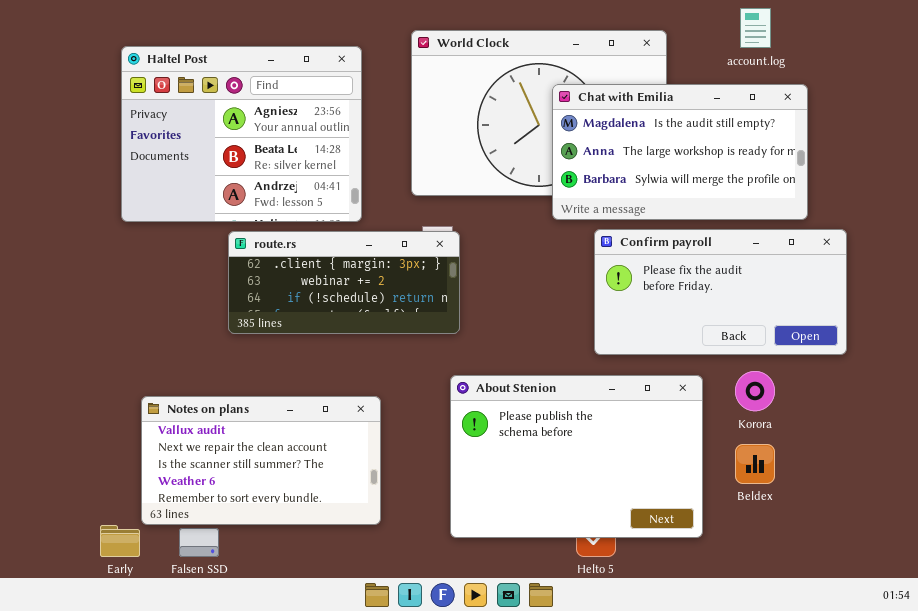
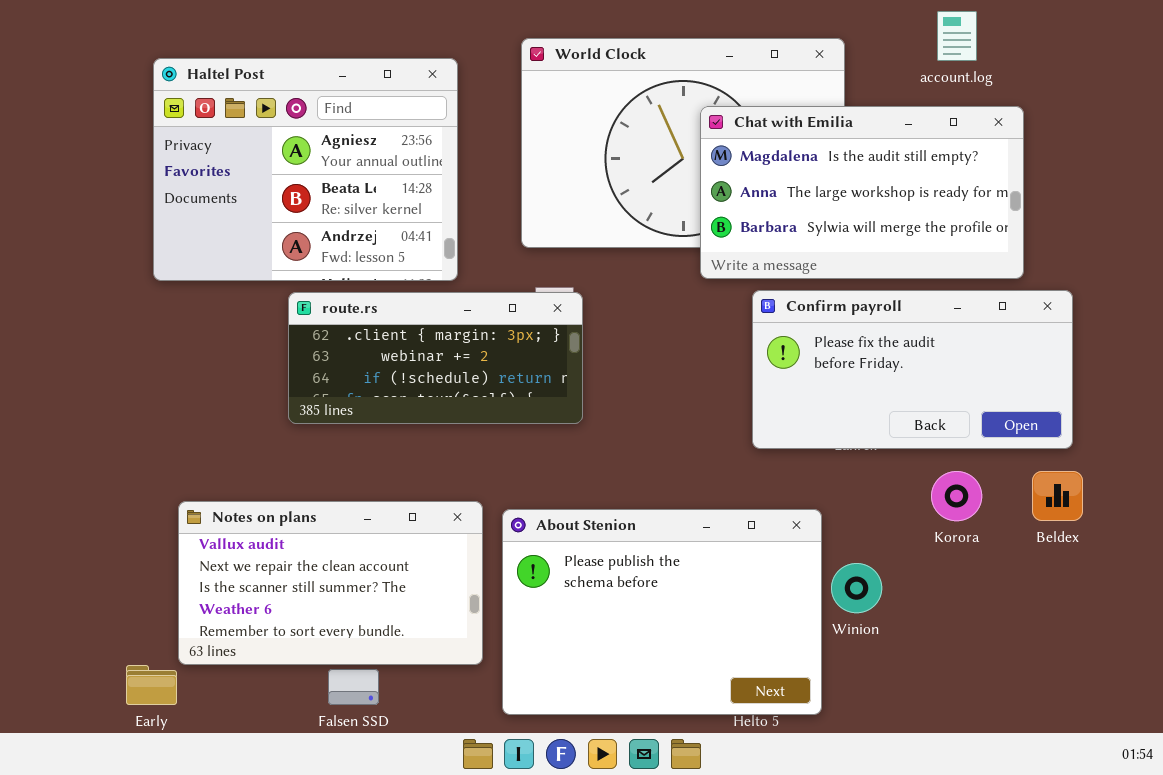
About Stenion: [450,375,703,538] -> [502,509,822,715], moved
Beldex: [735,444,775,484] -> [1032,471,1083,521], moved
Falsen SSD: [179,528,219,557] -> [328,669,379,705], moved

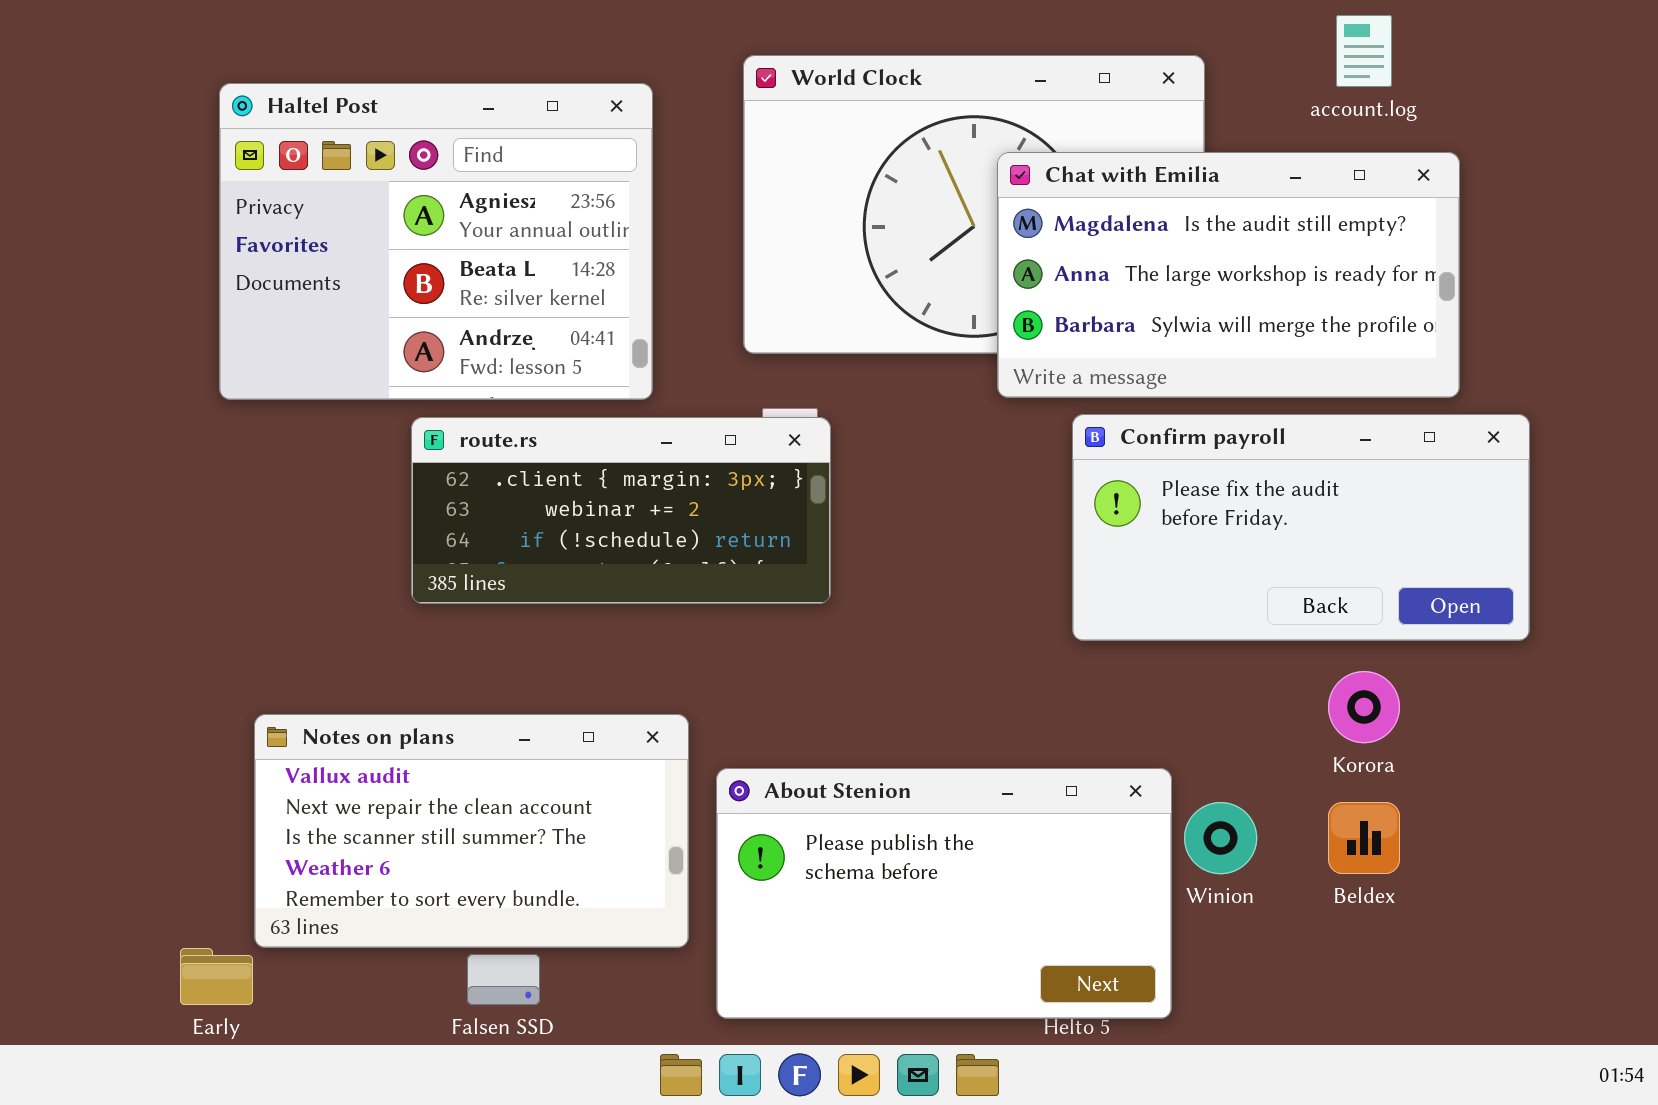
Beldex: [1032,471,1083,521] -> [1328,802,1400,874], moved
About Stenion: [502,509,822,715] -> [716,768,1172,1019], resized

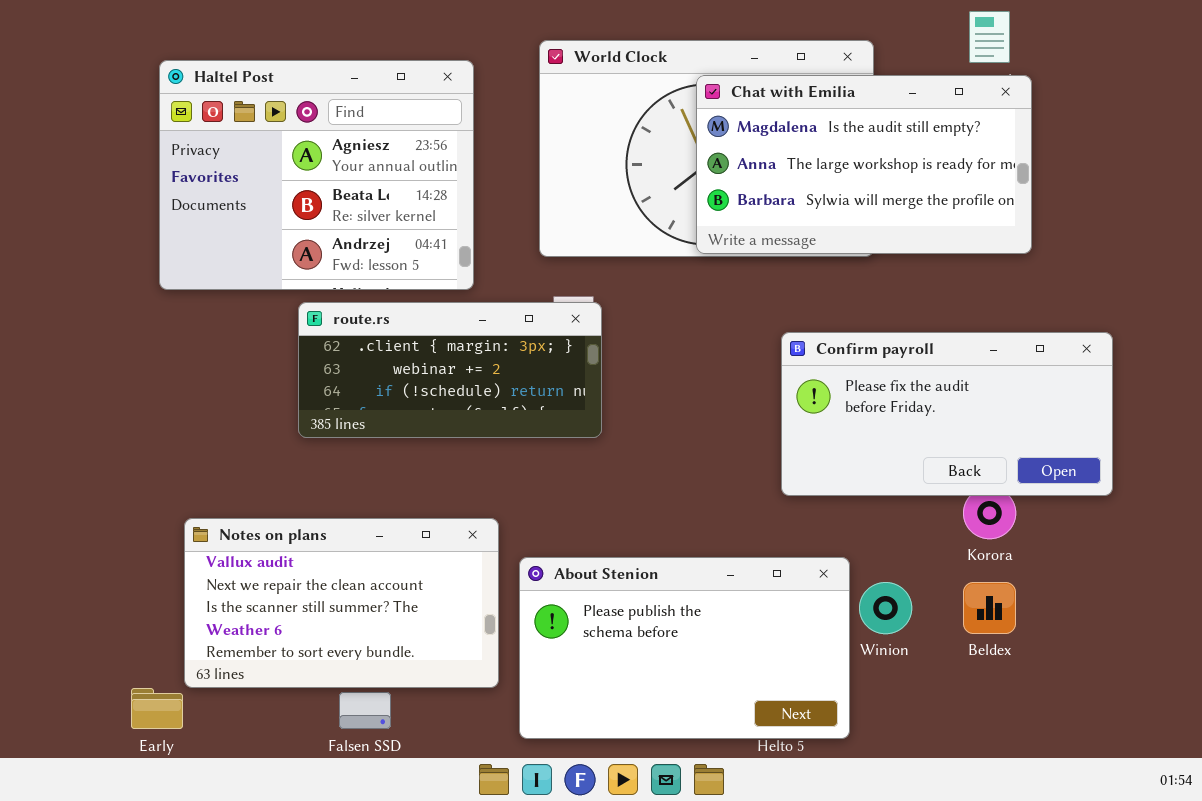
Chat with Emilia: [997,152,1460,398] -> [696,75,1032,254], moved
Confirm payroll: [1072,414,1530,641] -> [781,332,1113,496], moved

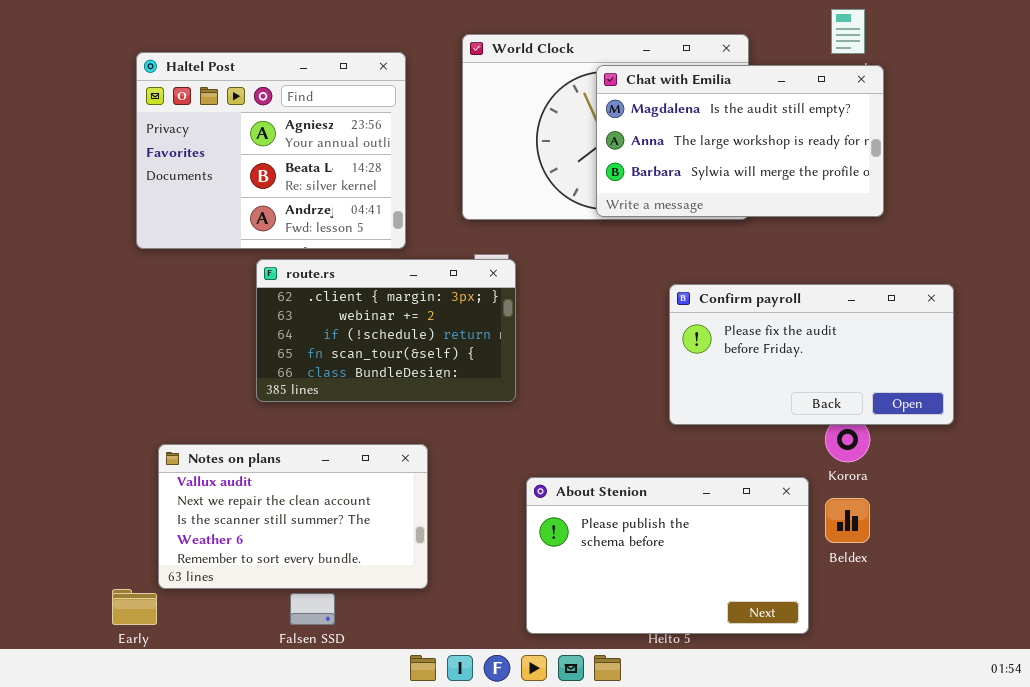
route.rs: [298,302,602,438] -> [256,259,516,402], resized
About Stenion: [519,557,850,739] -> [526,477,809,634], moved

